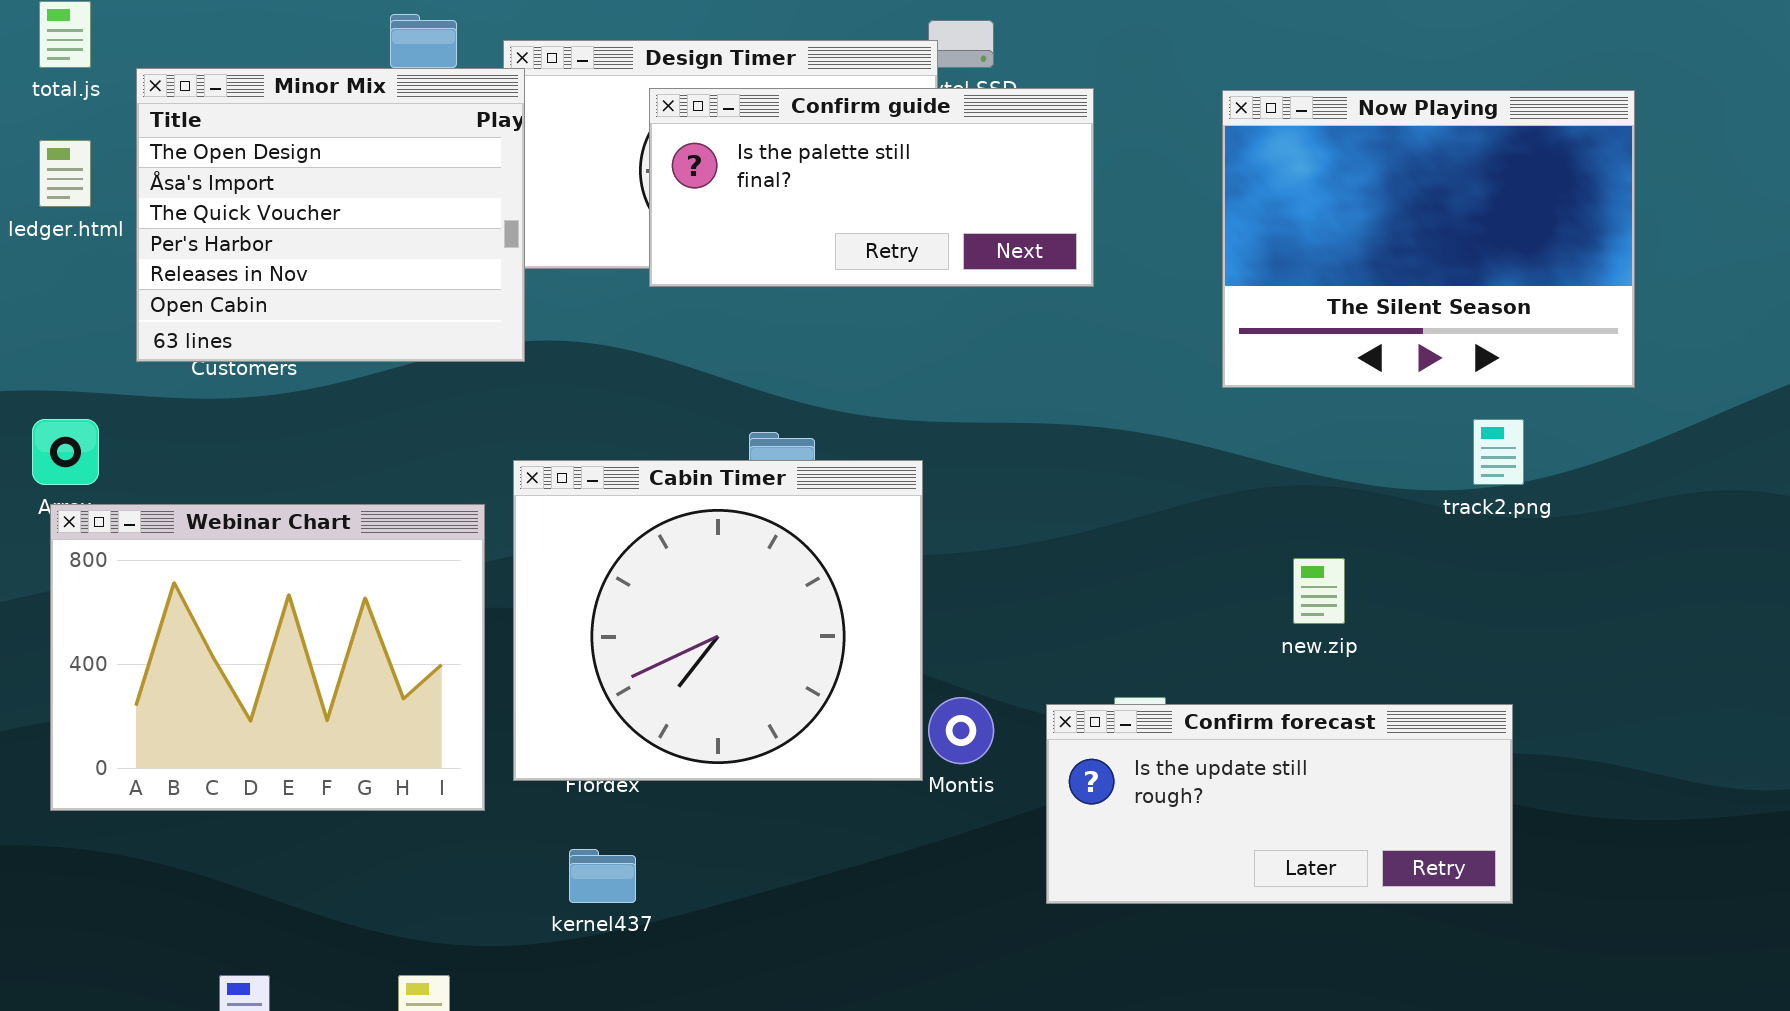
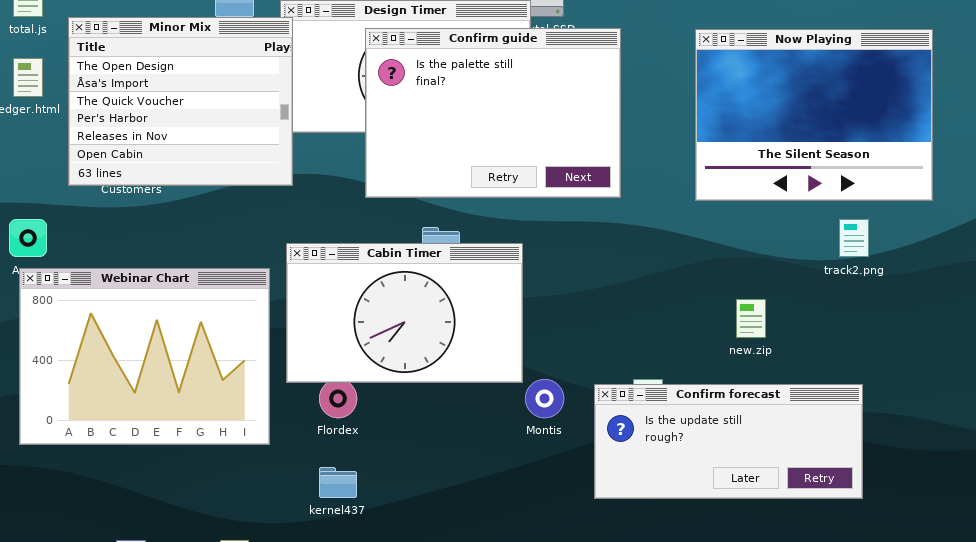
Confirm guide: [649,88,1094,287] -> [365,28,621,198], resized
Cabin Timer: [513,460,923,781] -> [286,243,523,383], resized

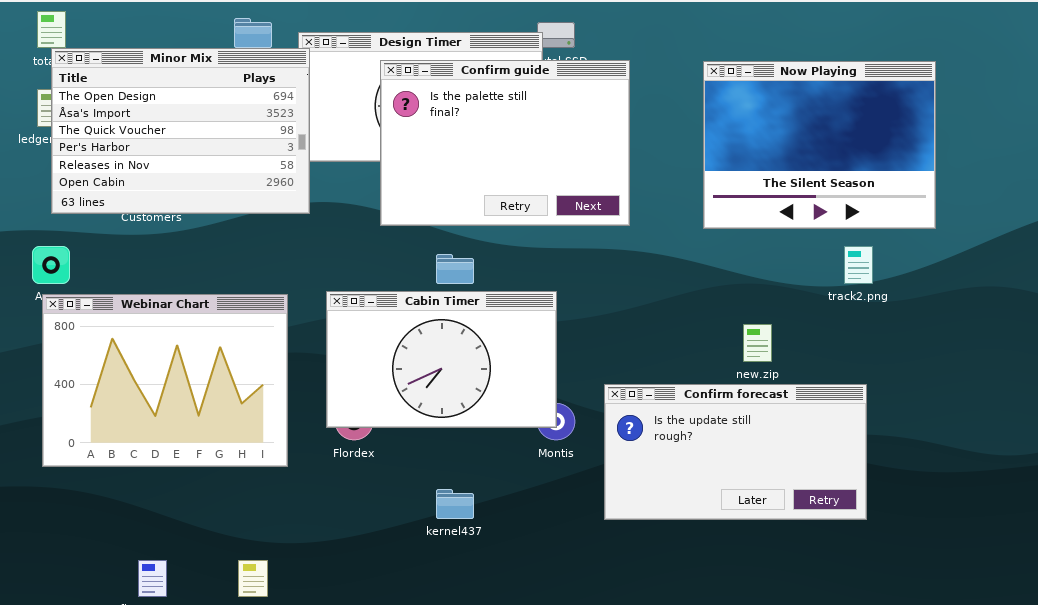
Minor Mix: [68,17,293,186] -> [51,48,310,214], resized
Cabin Timer: [286,243,523,383] -> [326,291,557,428], moved
Confirm forecast: [594,384,863,499] -> [604,384,867,520], resized
kernel437: [319,467,357,498] -> [436,489,474,519], moved

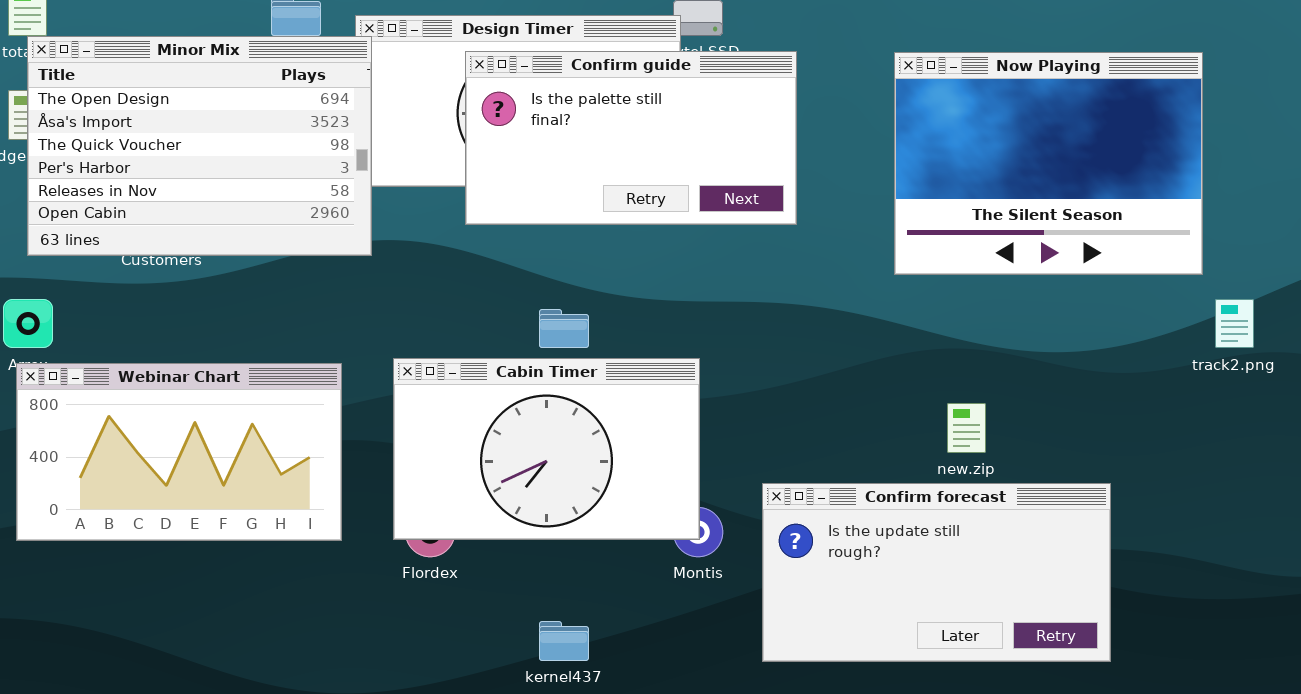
Confirm guide: [380,60,630,226] -> [465,51,797,225], resized
track2.png: [844,246,873,284] -> [1215,299,1254,348], moved
Webinar Chart: [42,294,288,467] -> [16,363,342,541], resized

